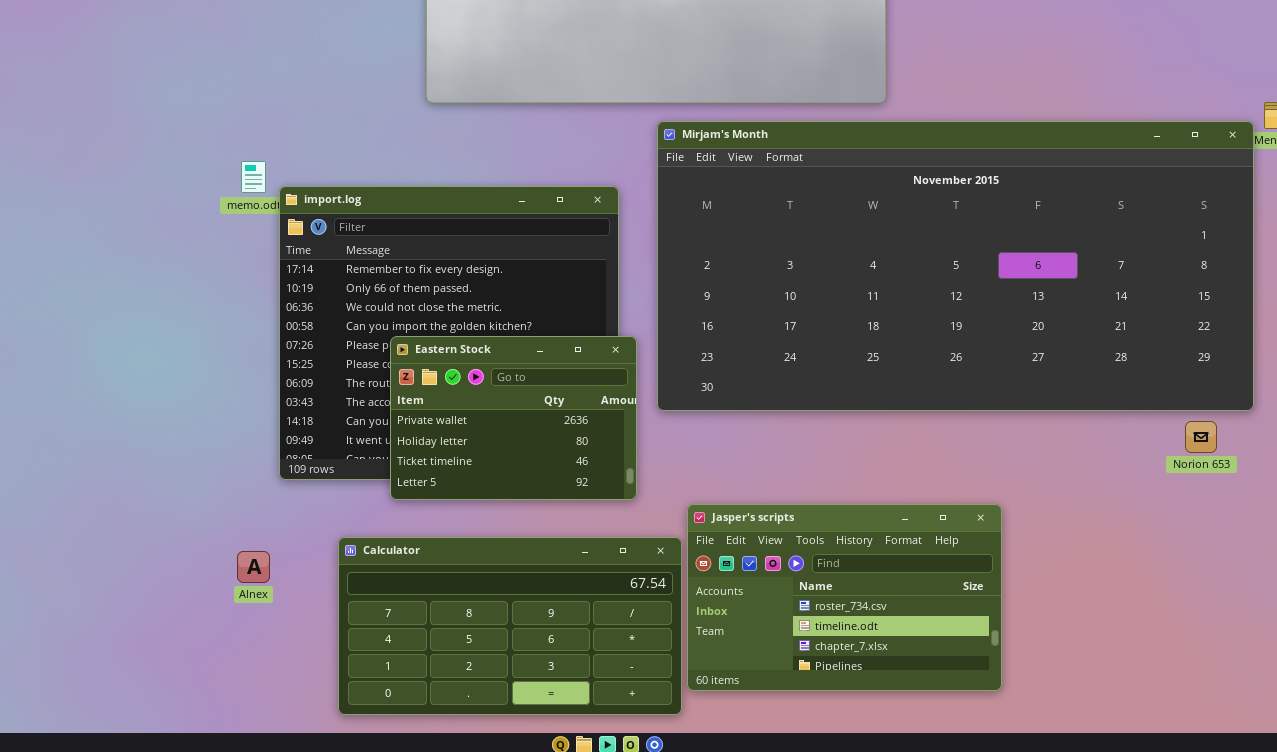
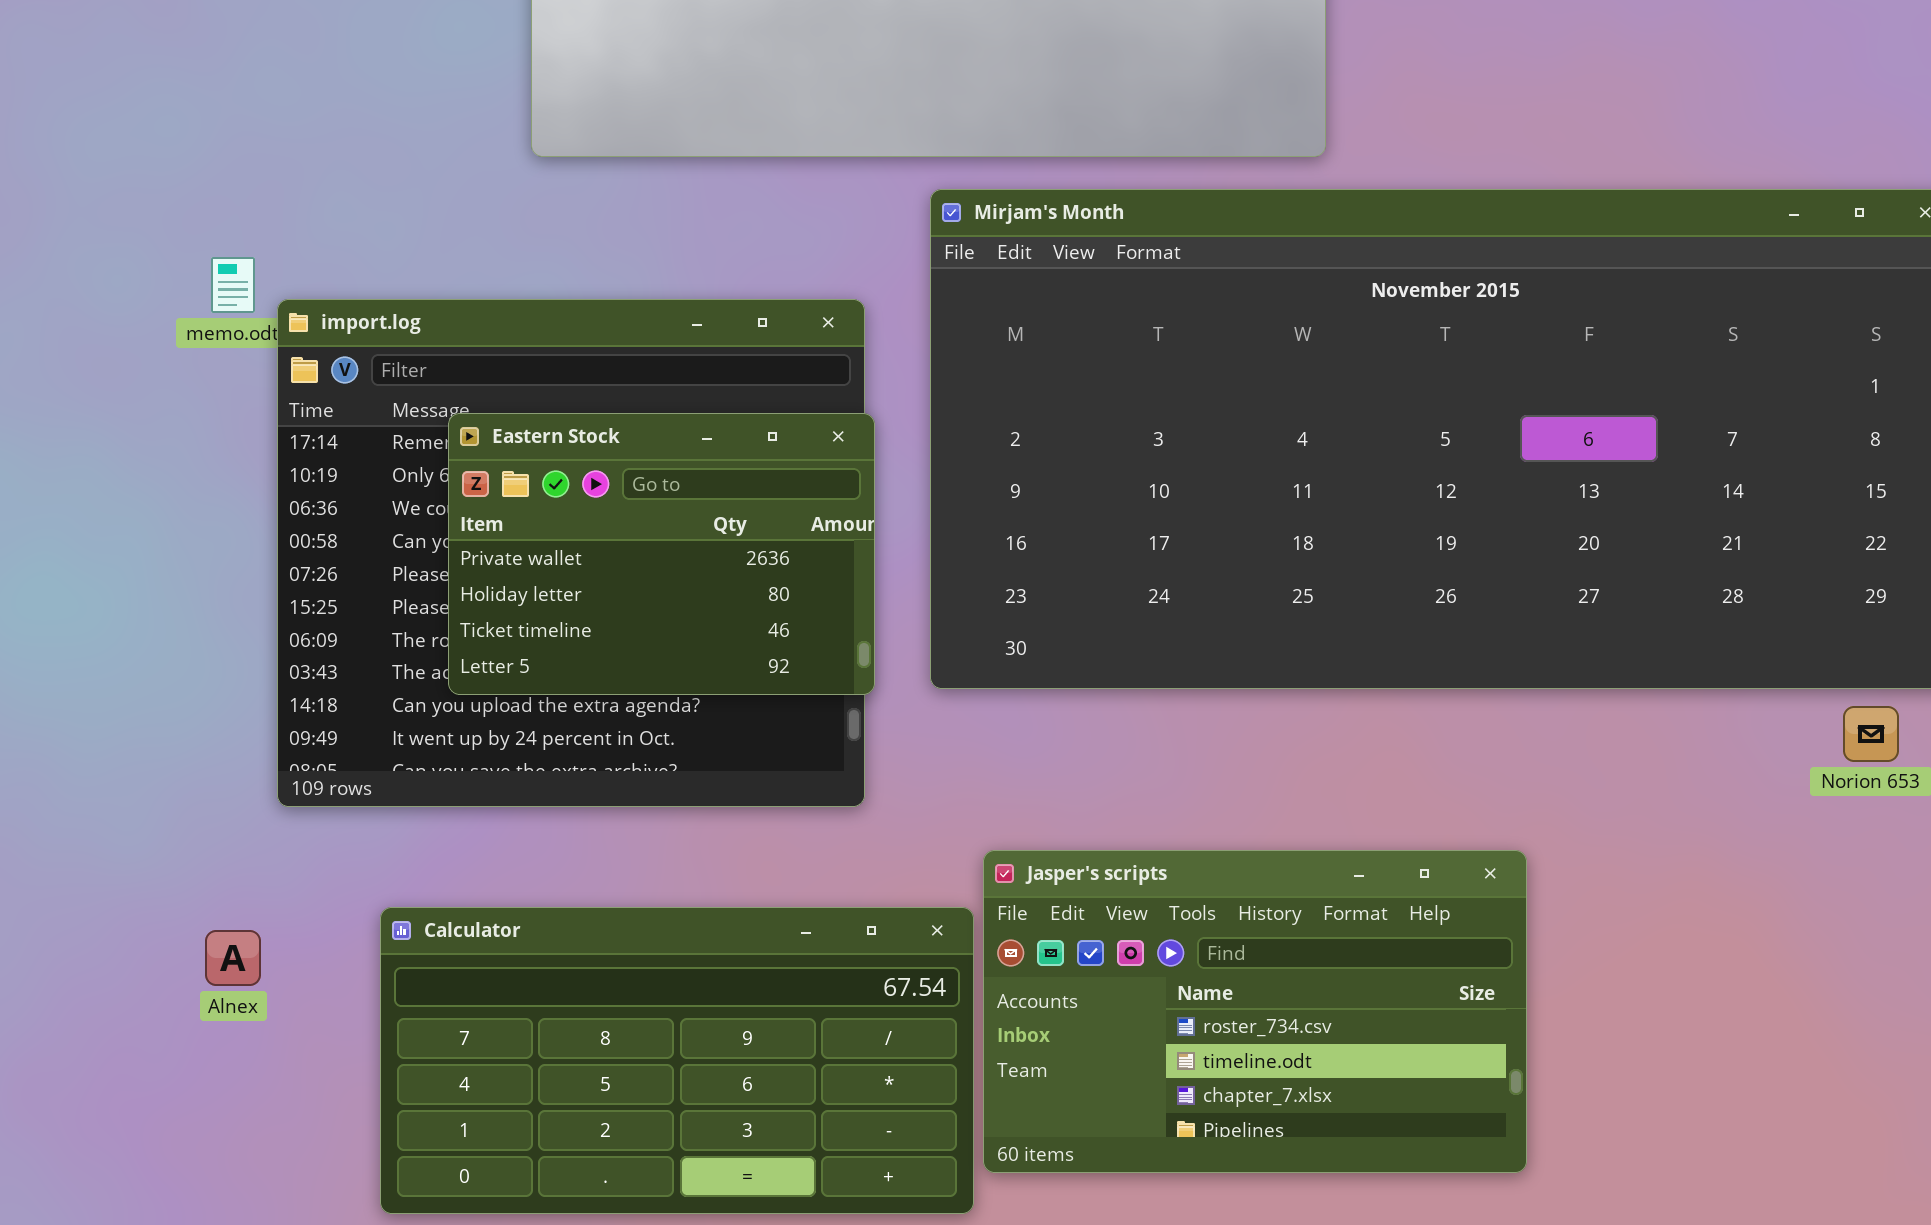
Eastern Stock: [390,336,637,500] -> [448,413,875,695], moved

